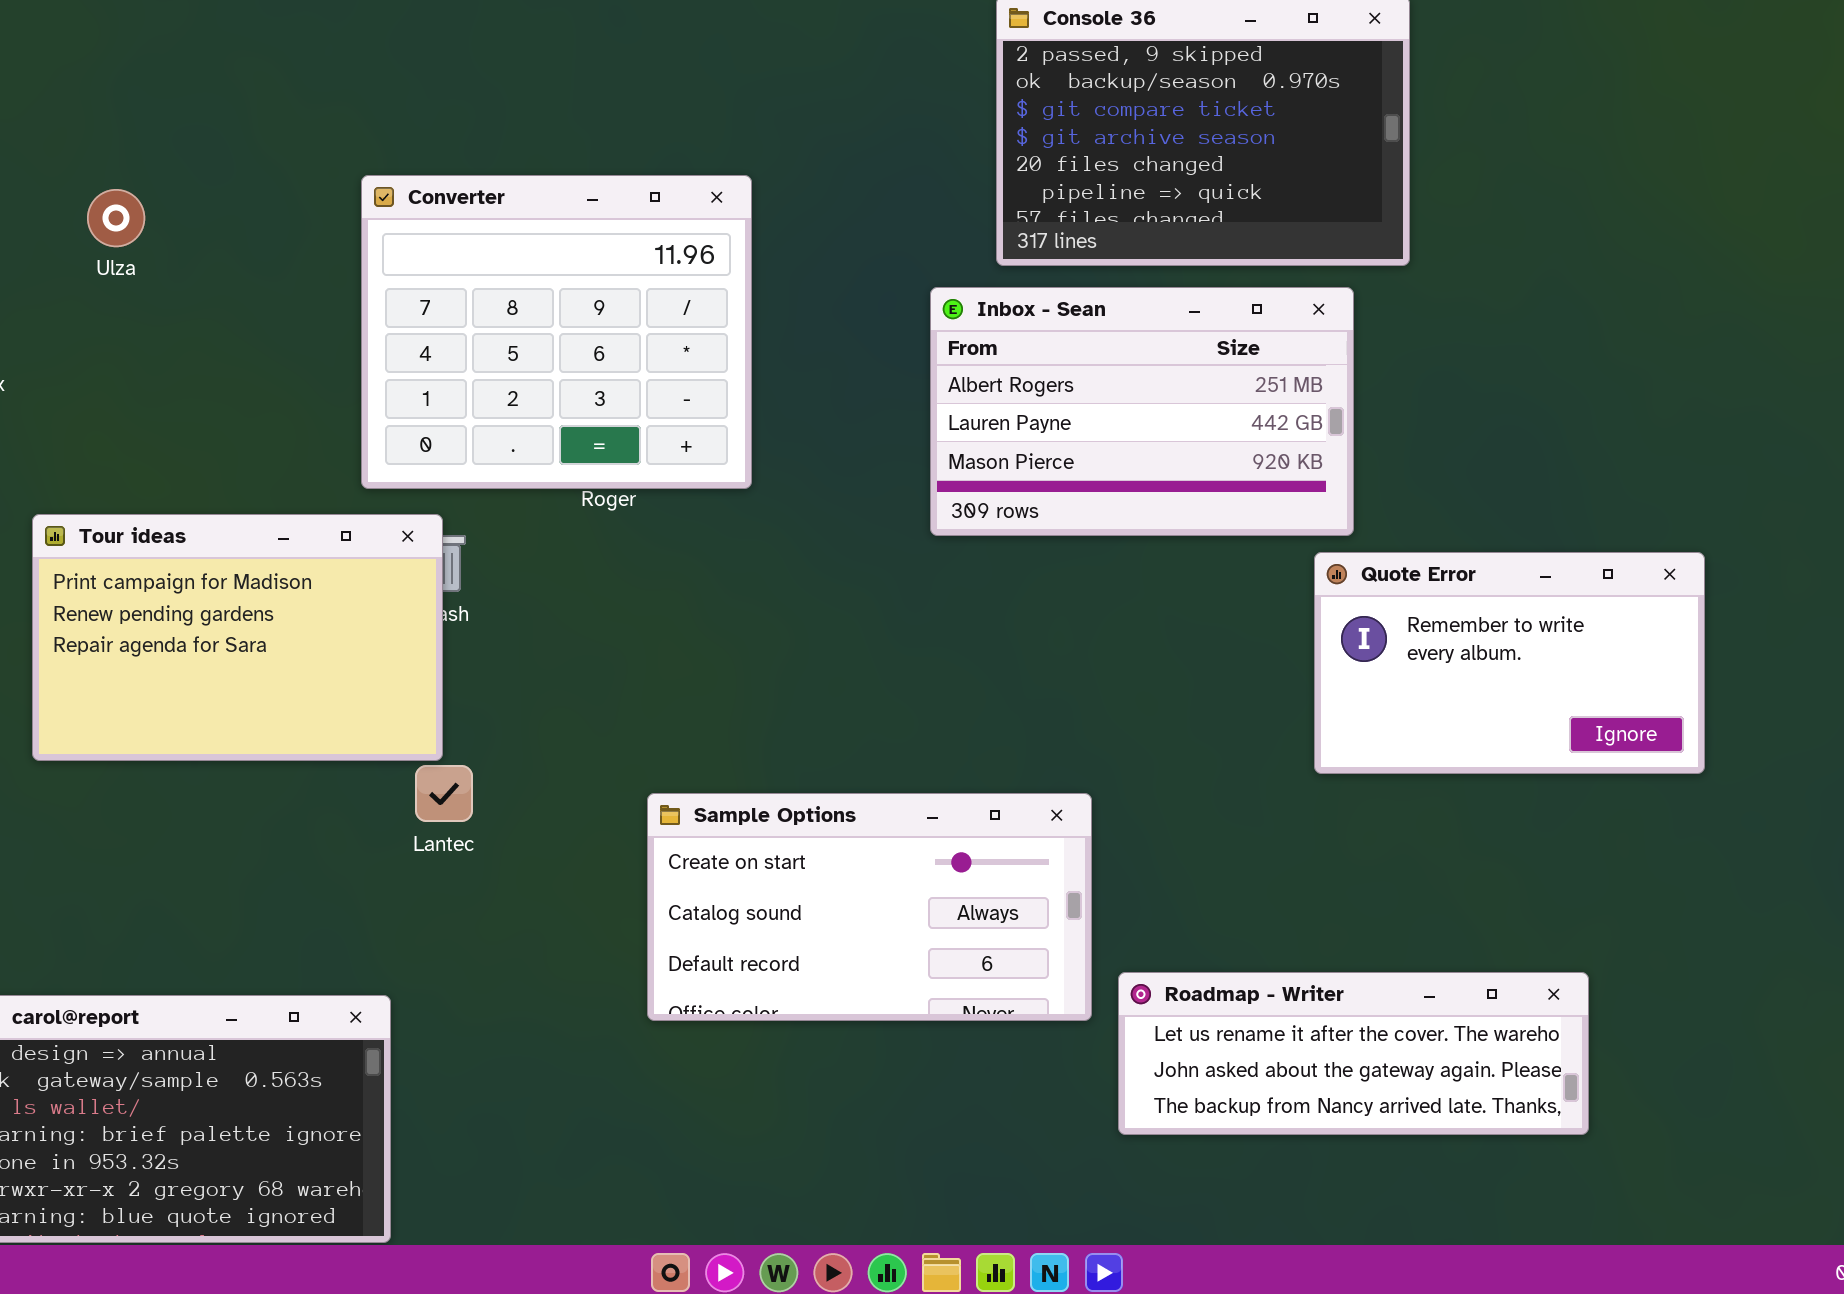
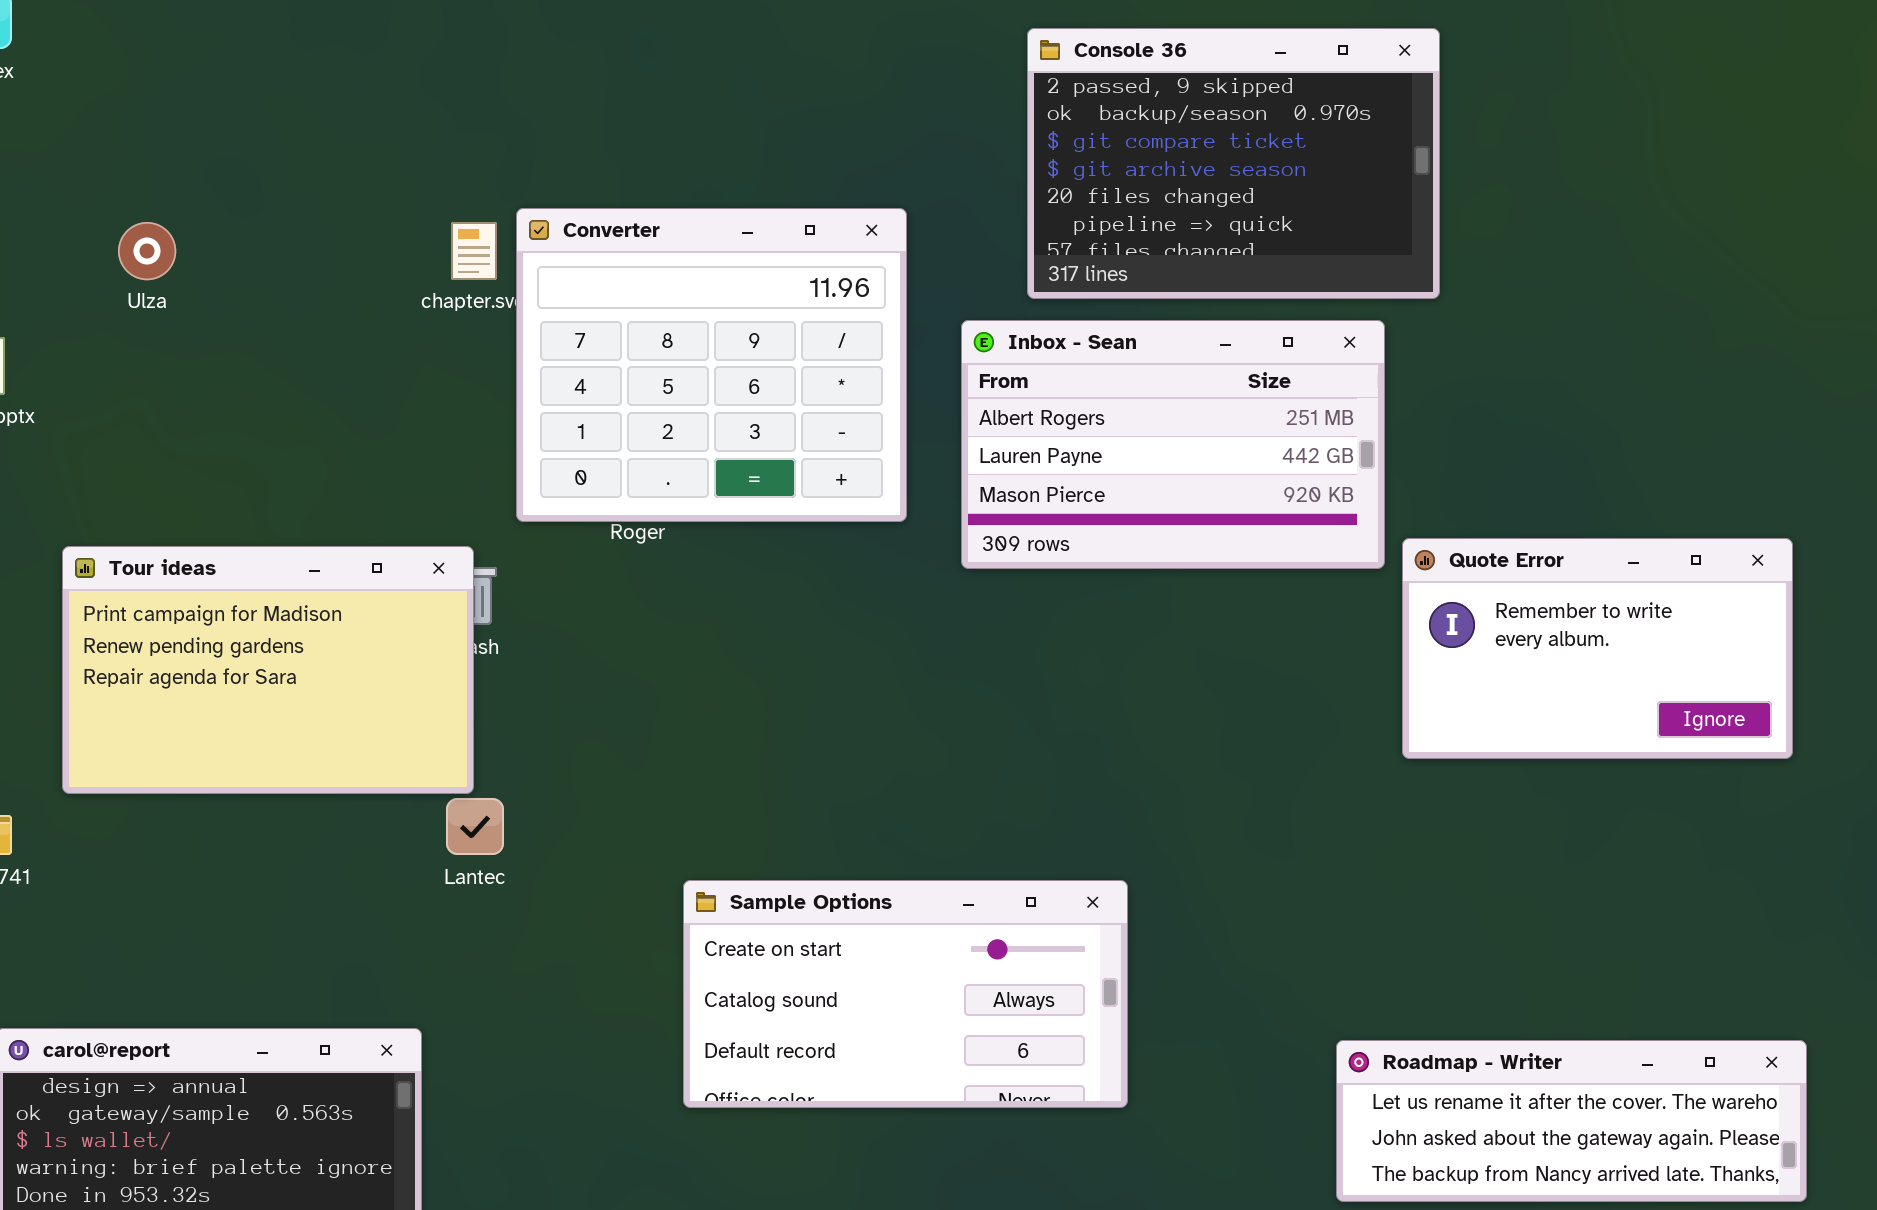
Converter: [361,175,752,489] -> [516,208,907,522], moved
Quote Error: [1314,552,1705,774] -> [1402,538,1793,759], moved
Sample Options: [647,793,1092,1021] -> [683,880,1128,1108], moved
Roadmap - Writer: [1118,972,1589,1135] -> [1336,1040,1807,1202], moved

